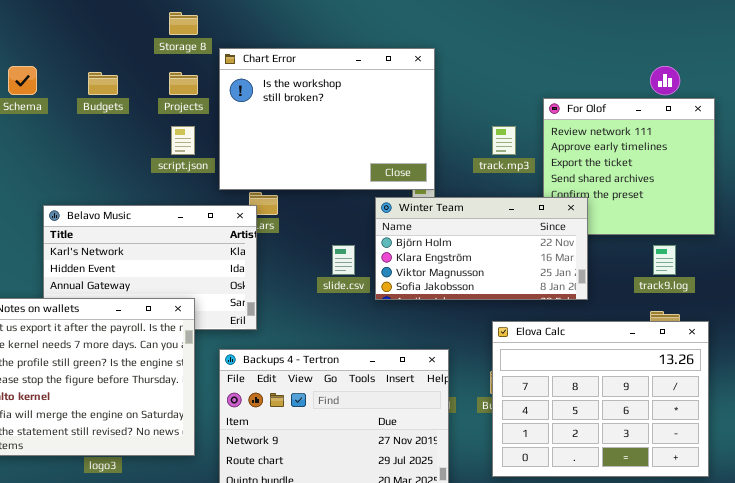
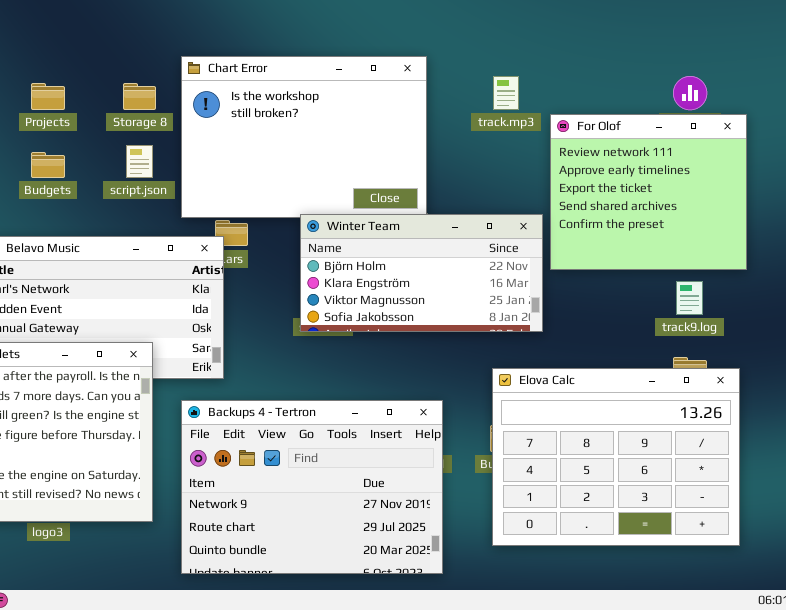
Storage 8: [169,12,198,35] -> [123,83,156,110], moved
Budgets: [88,72,118,95] -> [31,152,65,178], moved
Projects: [169,72,198,95] -> [31,83,65,110], moved
track.mp3: [492,126,516,155] -> [493,76,519,110], moved
Winter Team: [375,197,588,300] -> [300,214,543,332], moved

